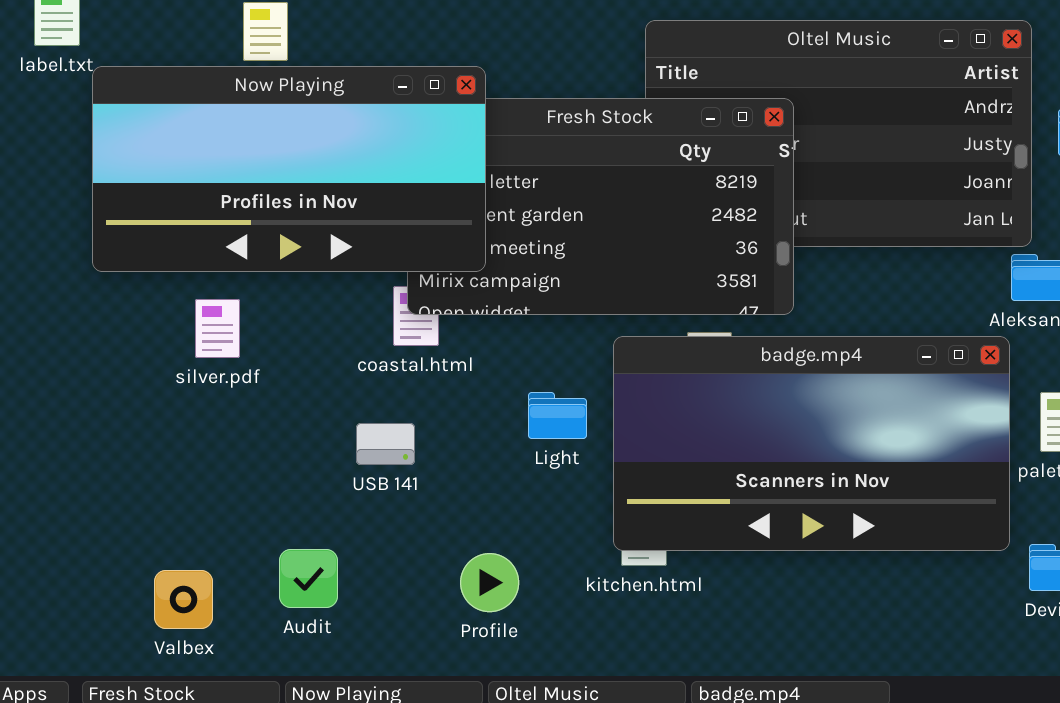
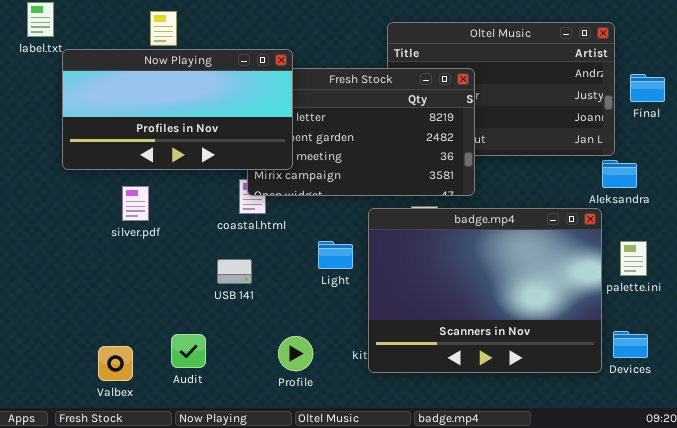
badge.mp4: [613,336,1010,551] -> [368,208,602,373], resized

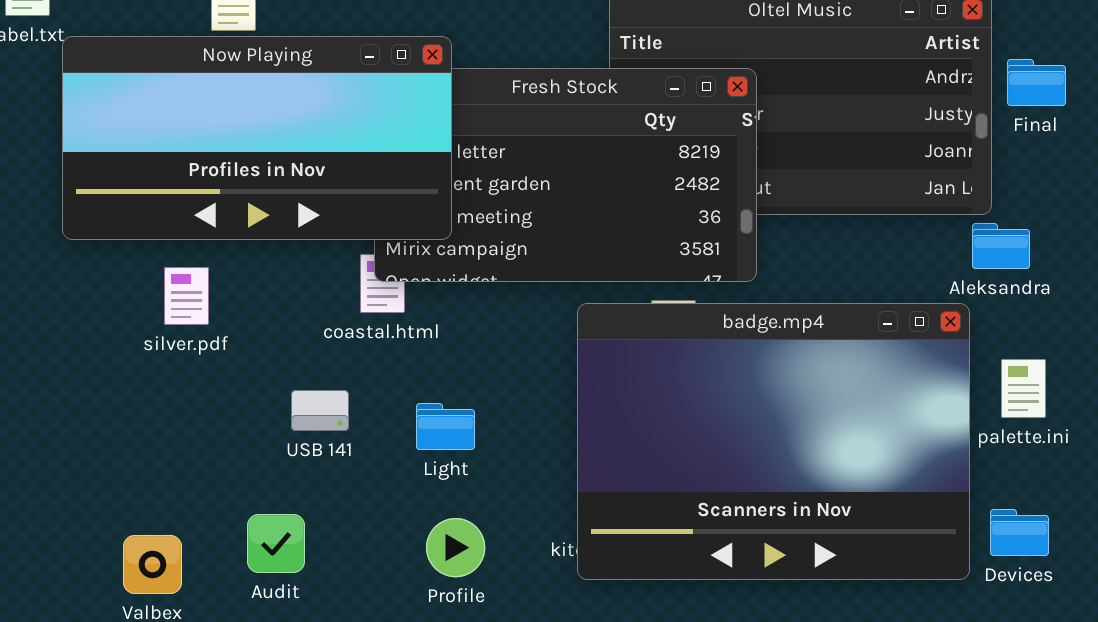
Final: [630,74,665,102] -> [1007,59,1066,106], moved
Light: [318,241,353,269] -> [416,403,475,450], moved
USB 141: [217,259,252,284] -> [291,390,349,431], moved

